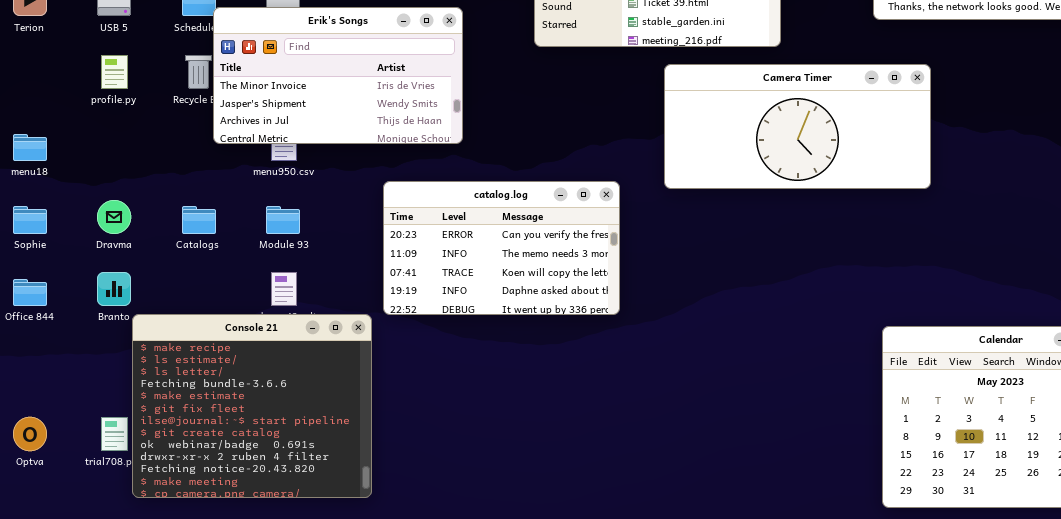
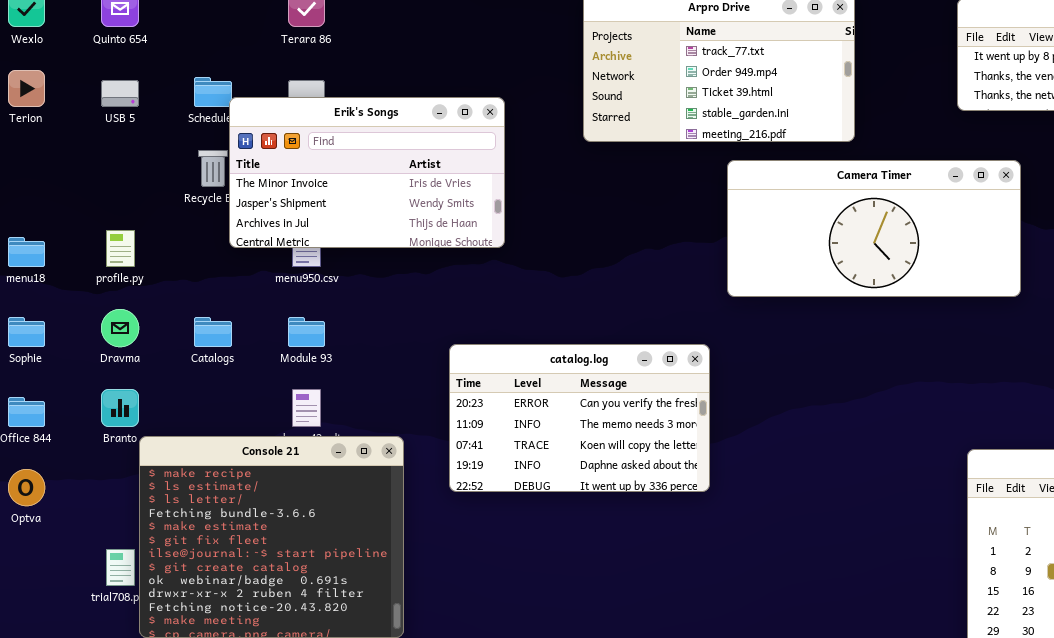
profile.py: [101,55,128,89] -> [106,230,135,267], moved
catalog.log: [383,181,620,315] -> [449,344,710,492], moved
Optva: [13,417,47,451] -> [8,469,45,506], moved

